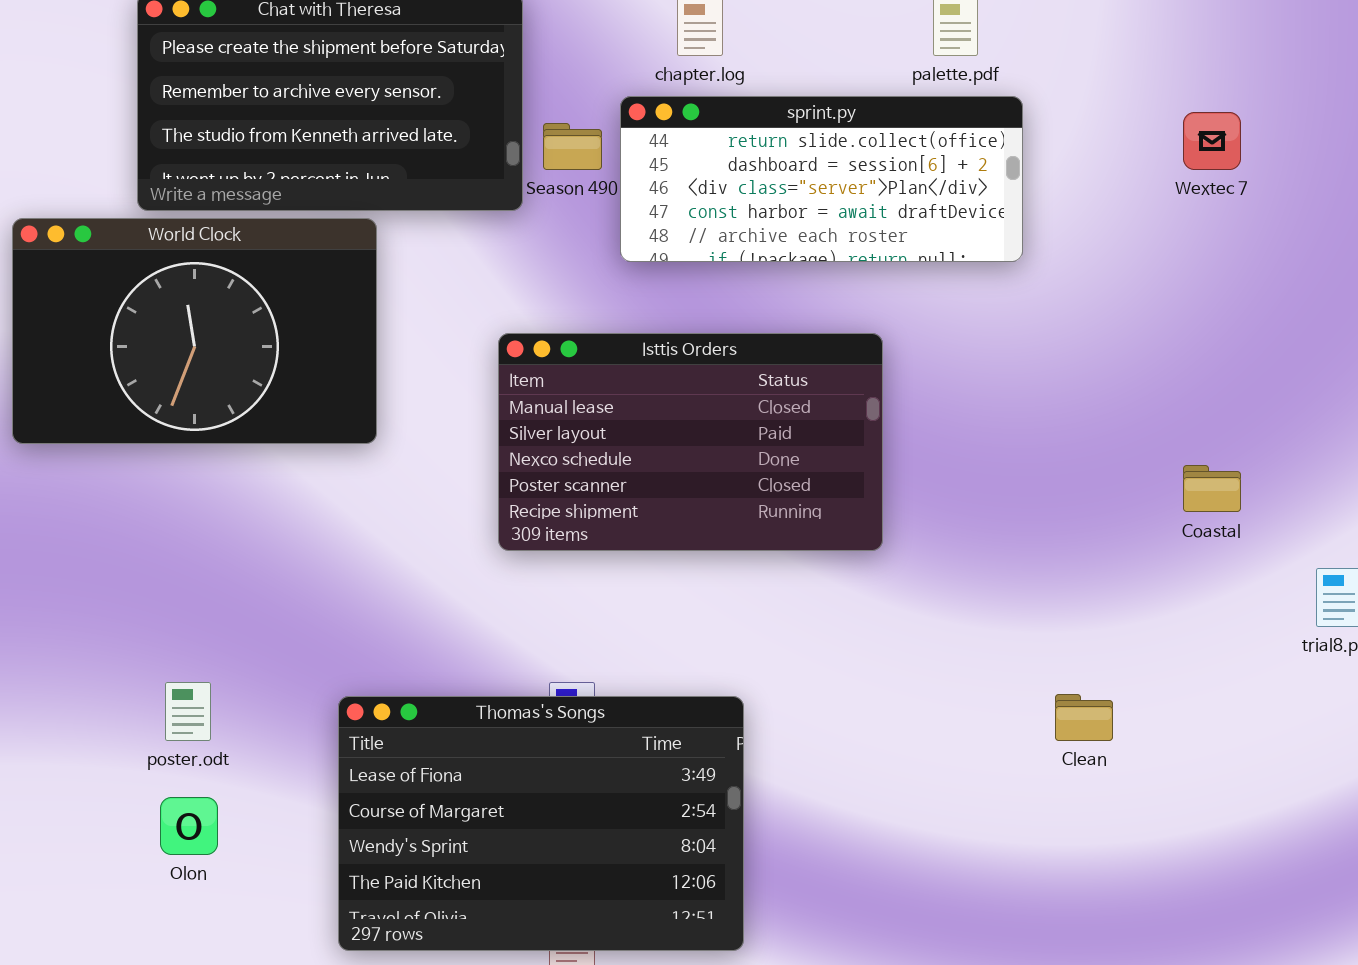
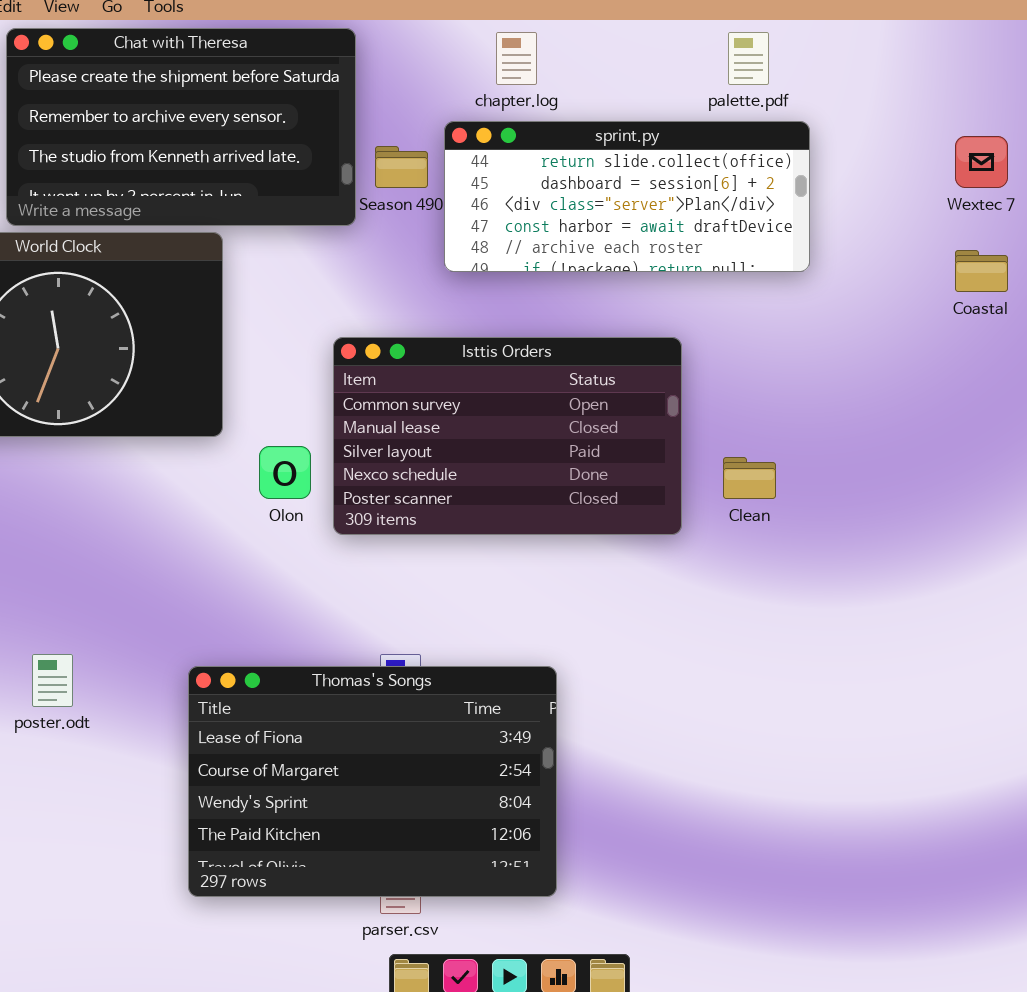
Isttis Orders: [498,333,883,551] -> [333,337,682,535], scrolled up 1 row
Coastal: [1183,465,1241,512] -> [955,250,1008,292], moved
Clean: [1055,694,1113,741] -> [723,457,776,499], moved
Olon: [160,797,218,855] -> [259,446,311,499], moved

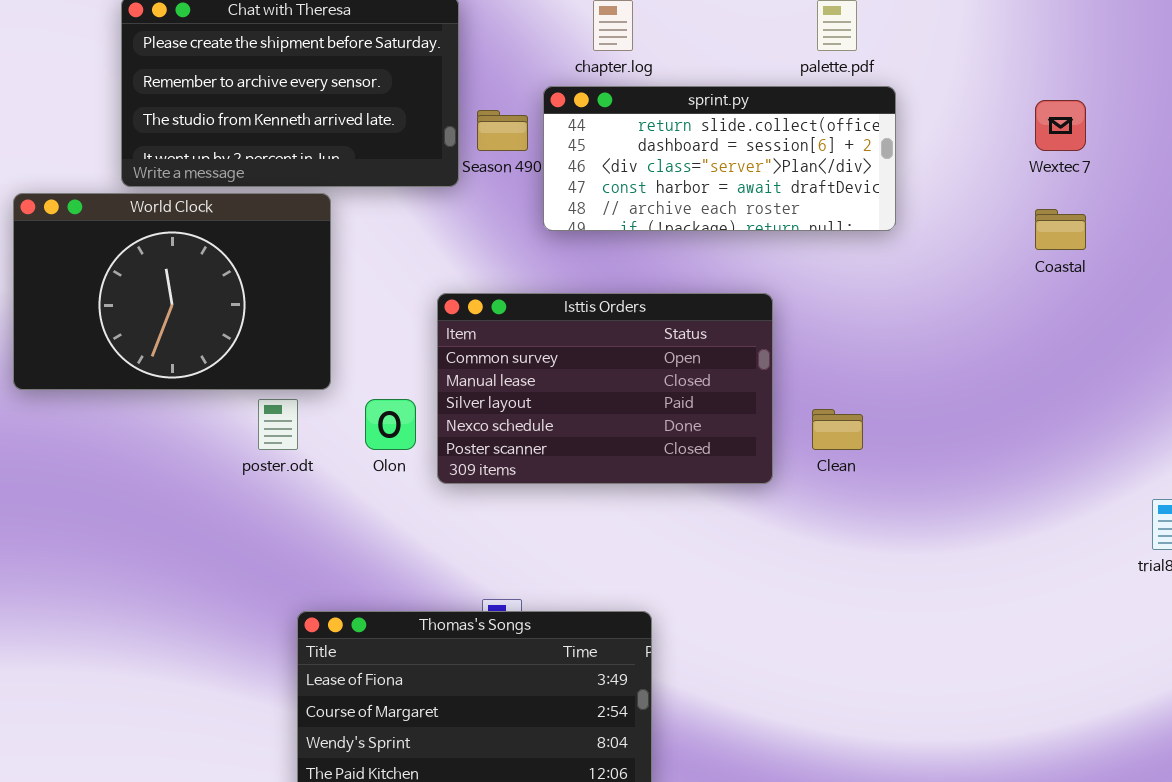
poster.odt: [32,654,73,707] -> [258,399,298,450], moved

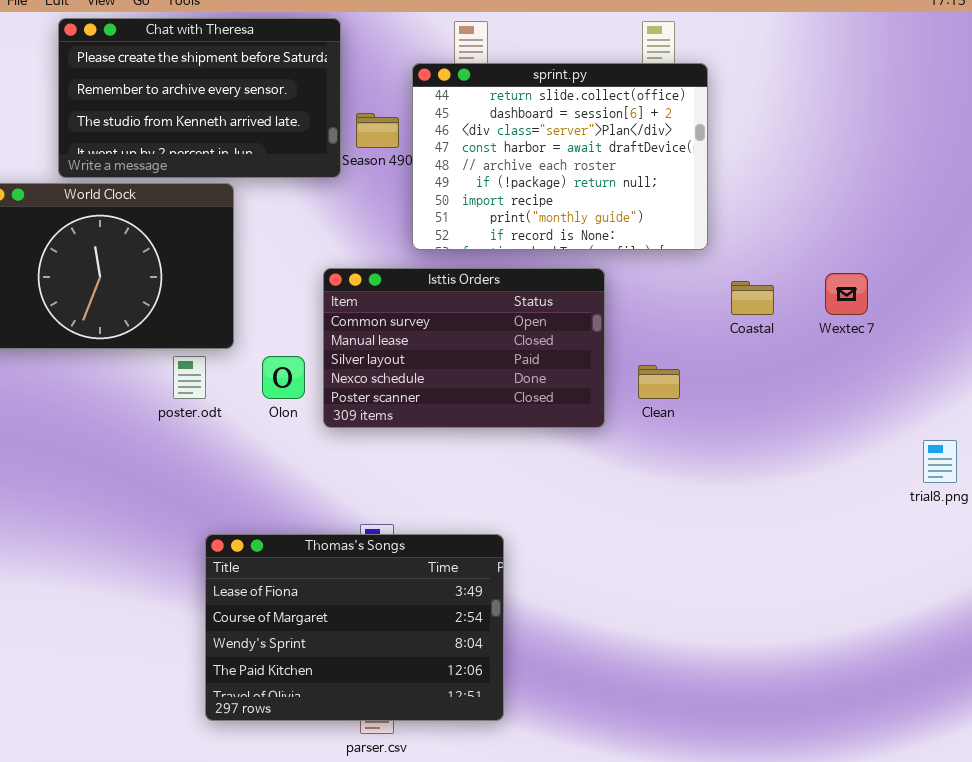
sprint.py: [543,86,896,231] -> [412,63,708,250], moved, resized
Wextec 7: [1035,100,1086,151] -> [825,273,868,315], moved
Coastal: [1035,209,1086,250] -> [731,281,774,315], moved

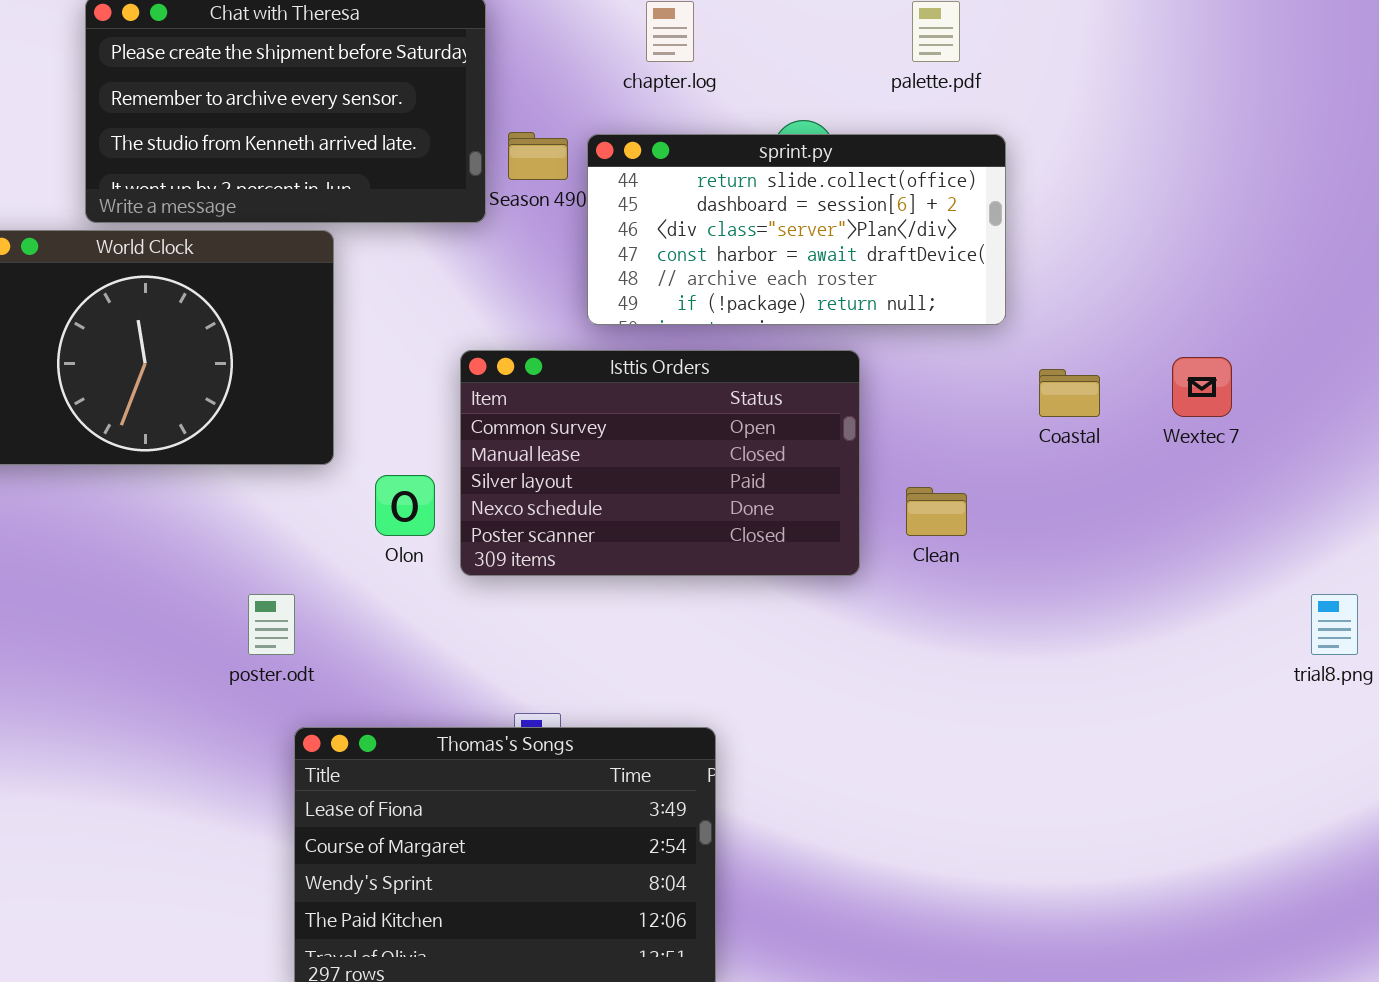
sprint.py: [412,63,708,250] -> [587,134,1006,325], resized
poster.odt: [173,356,206,399] -> [248,594,295,655], moved

